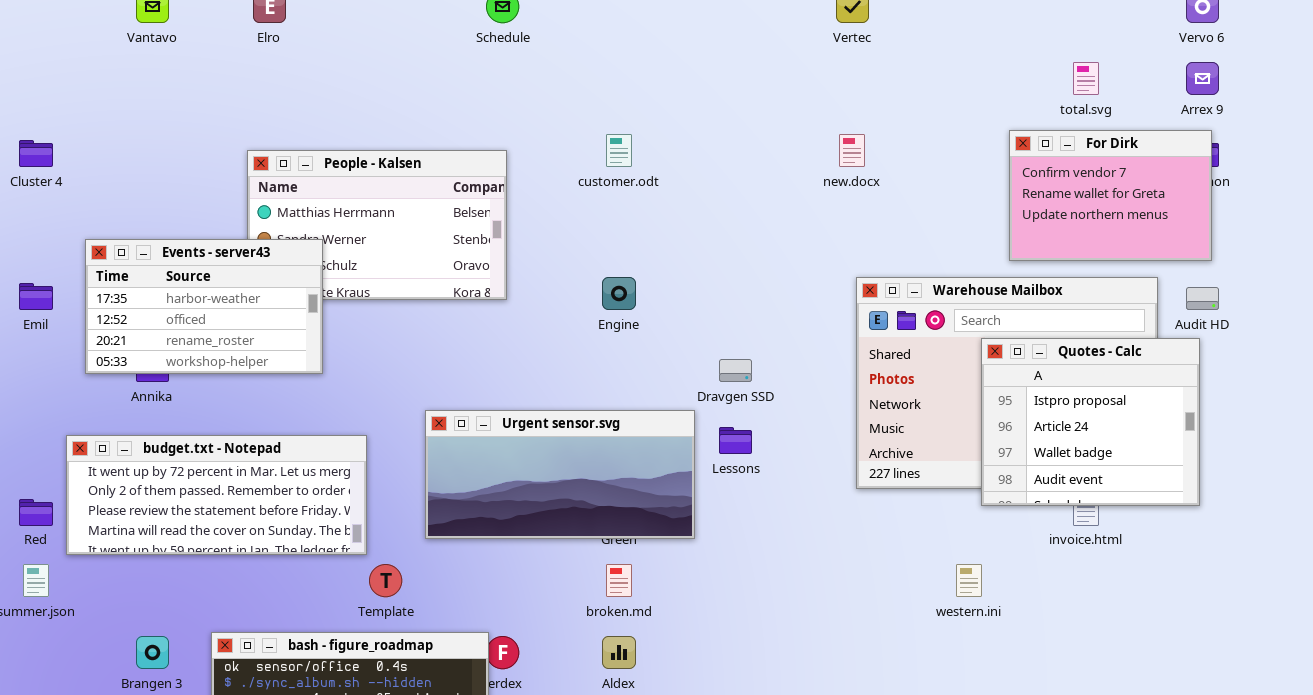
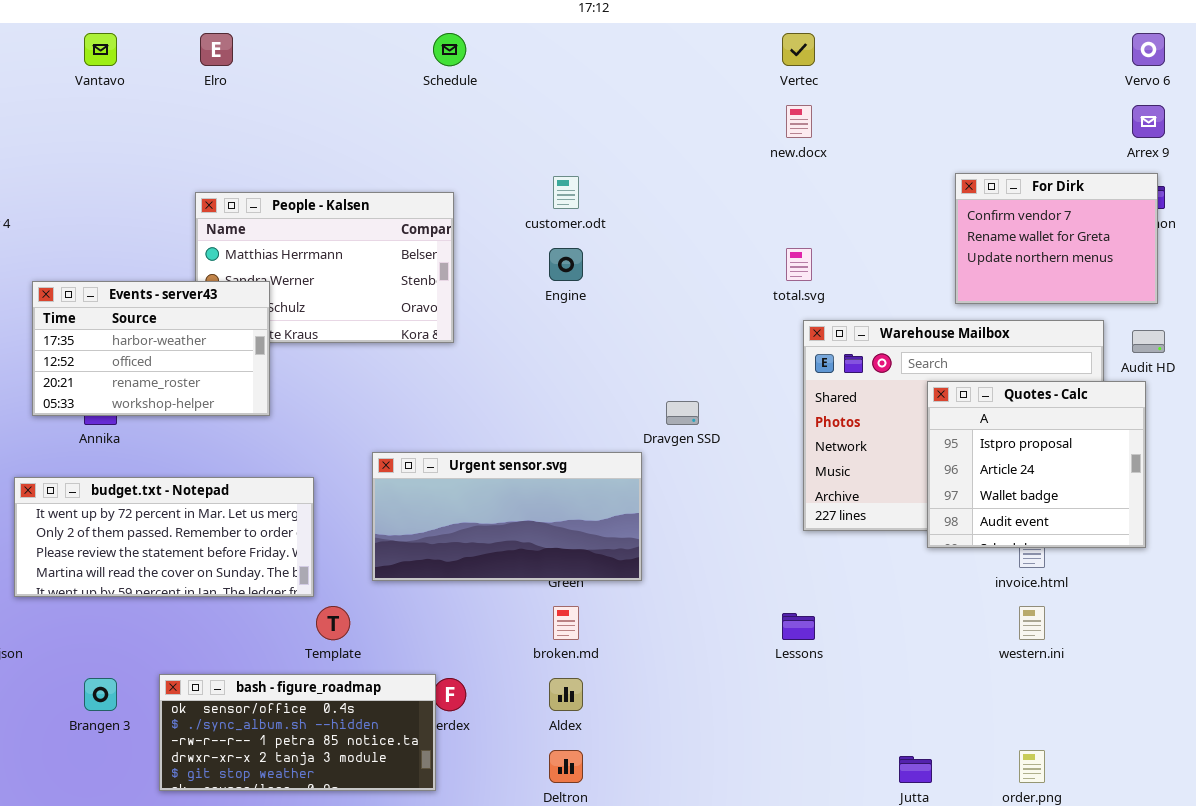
total.svg: [1073,62,1099,95] -> [786,248,812,281], moved
new.docx: [839,134,865,167] -> [786,105,812,138], moved
Engine: [602,277,636,310] -> [549,248,583,281], moved
Lessons: [719,427,752,454] -> [782,613,815,640], moved
western.ini: [956,564,982,597] -> [1019,606,1045,640], moved

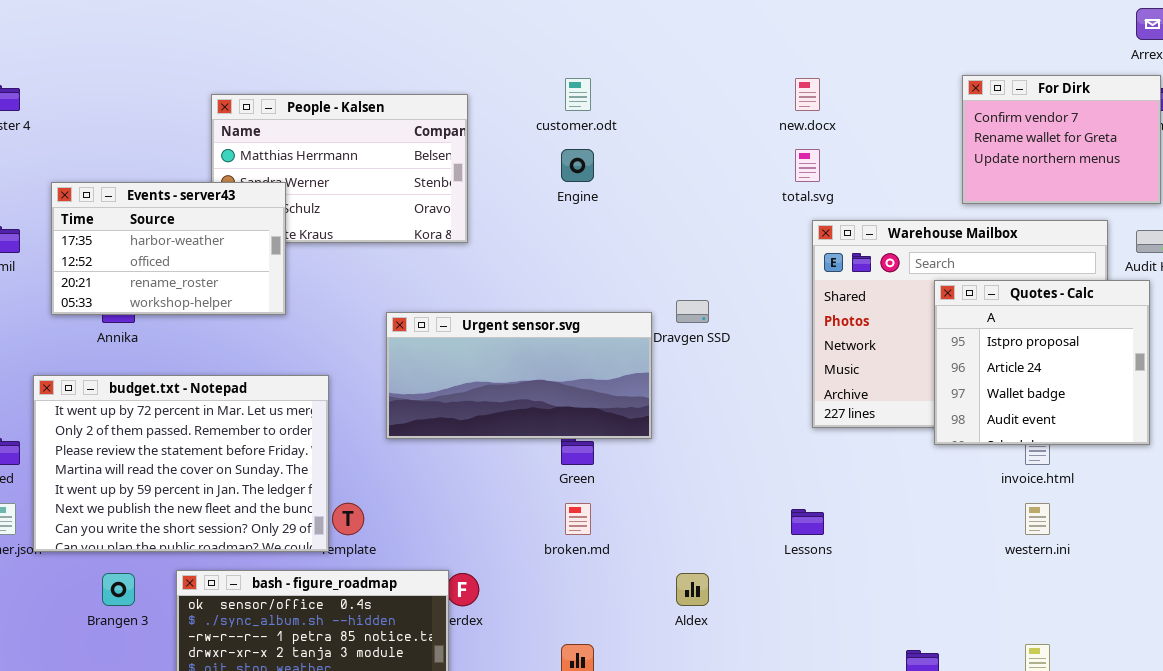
new.docx: [786,105,812,138] -> [795,78,820,111], moved
Urgent sensor.svg: [372,452,642,581] -> [386,312,652,439], moved
budget.txt - Notepad: [14,477,314,597] -> [33,375,329,552], resized
Aldex: [549,678,583,711] -> [676,573,709,606], moved

